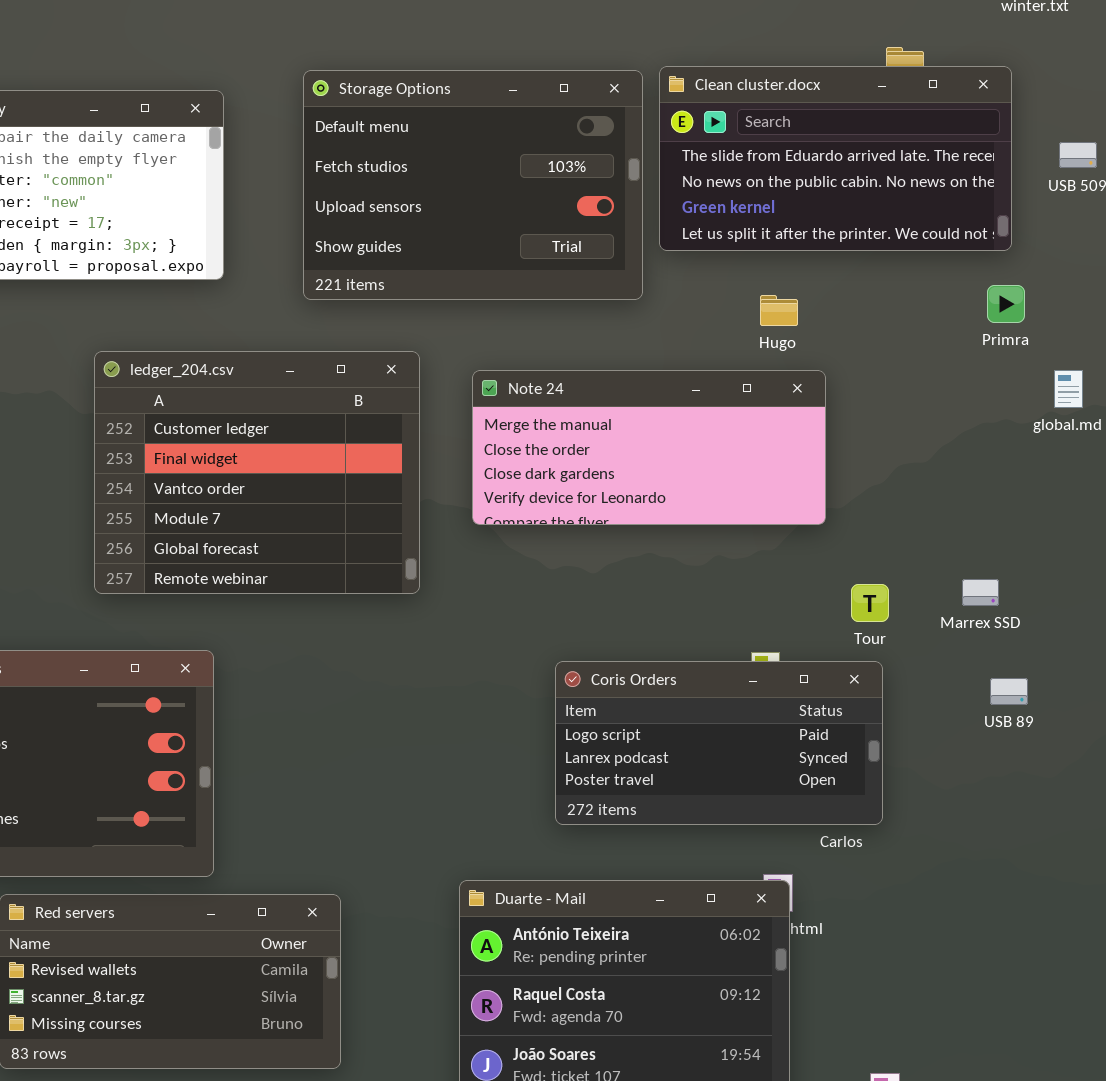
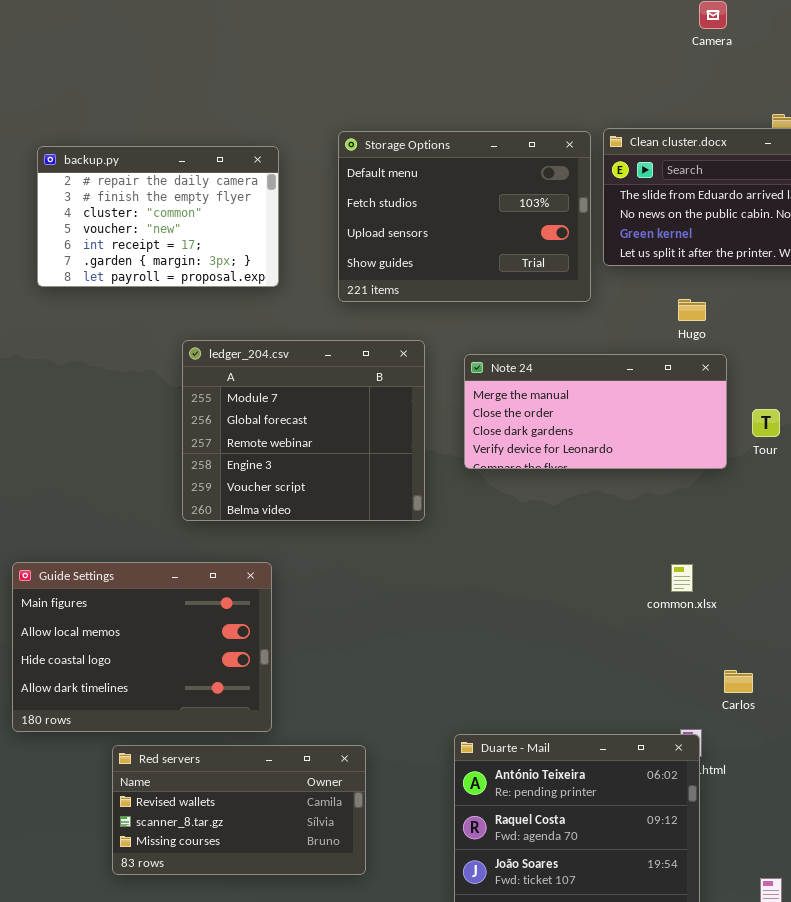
ledger_204.csv: [94,351,420,594] -> [182,340,425,521], scrolled down 3 rows
Tour: [851,584,889,622] -> [752,409,780,437], moved
Coris Orders: [555,661,883,825] -> none, closed

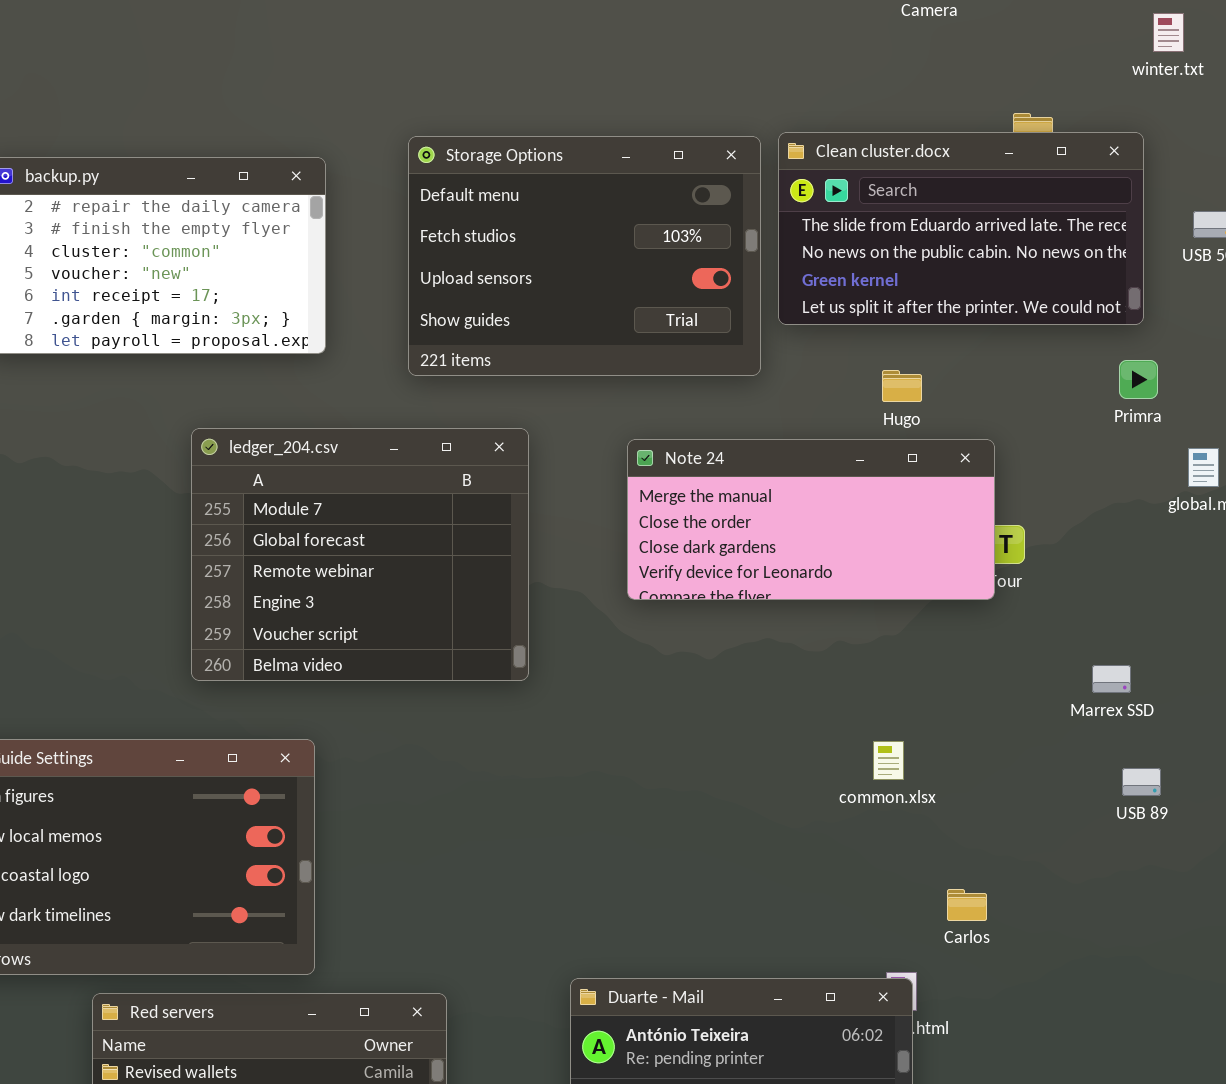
Note 24: [464,354,727,469] -> [627,439,995,600], moved

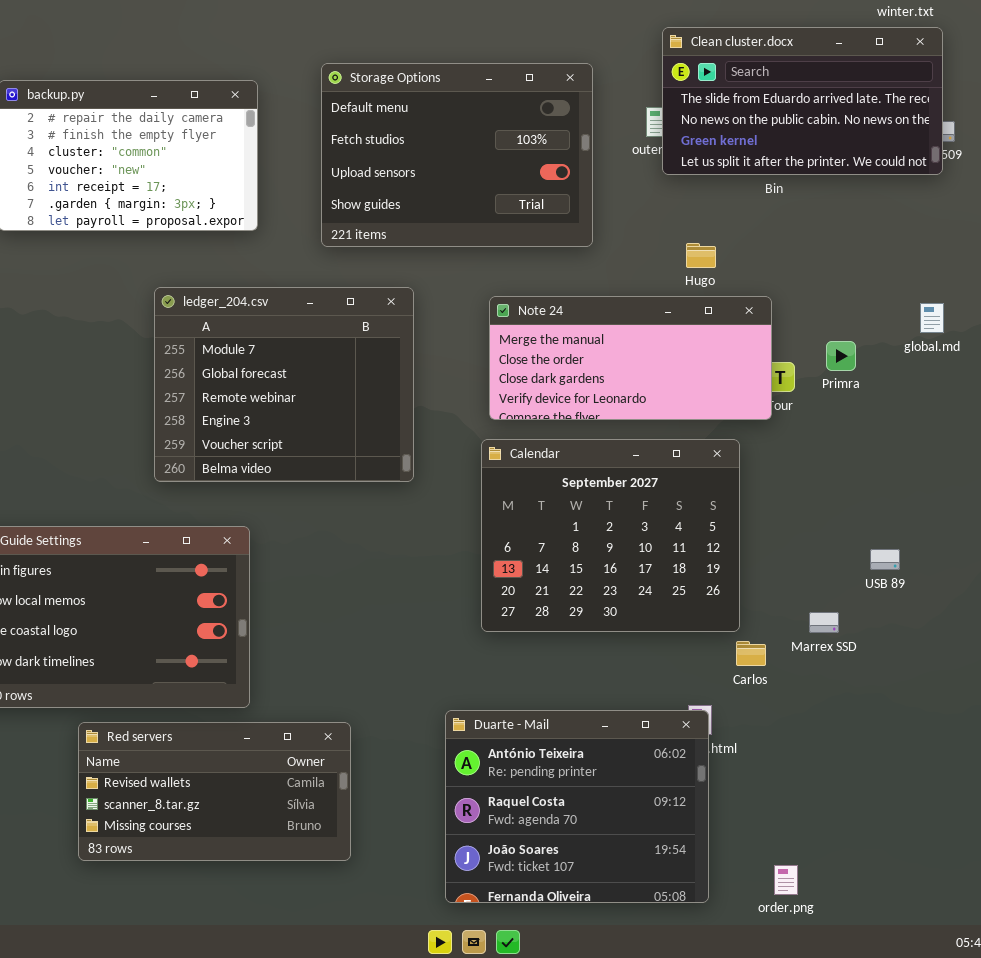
Clean cluster.docx: [778,132,1144,325] -> [662,27,943,175], moved
Primra: [1119,360,1158,399] -> [826,341,856,371], moved
Calendar: none -> [481,439,740,632], opened
Marrex SSD: [1092,665,1131,693] -> [809,612,839,633], moved

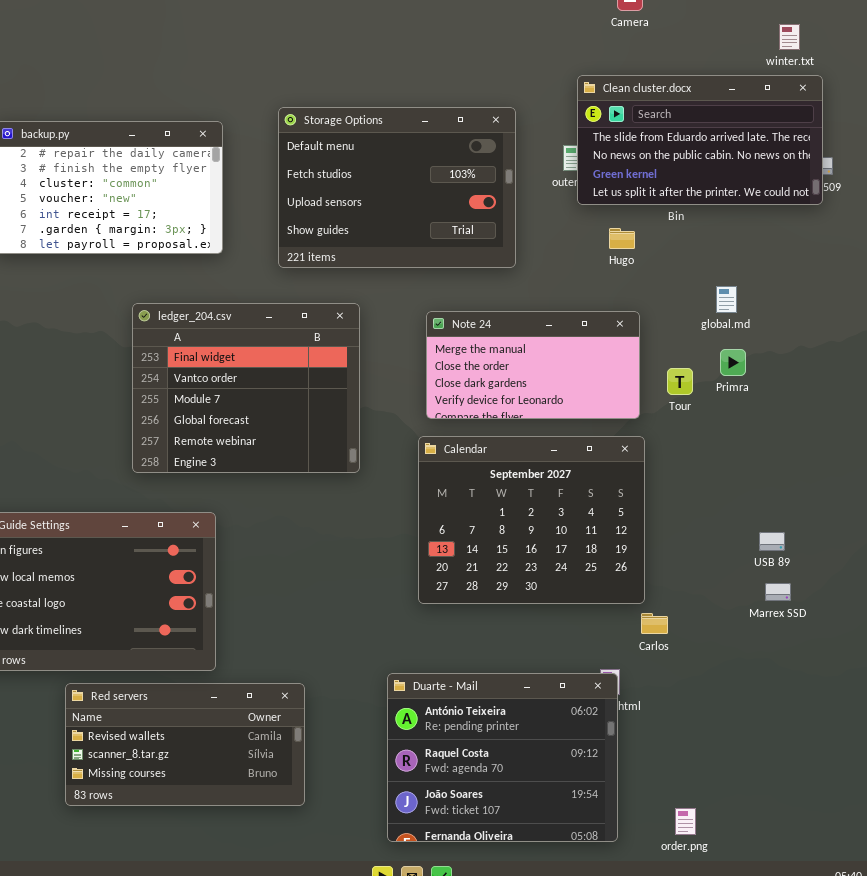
Hugo: [686,243,716,268] -> [609,228,635,249], moved
ledger_204.csv: [154,287,414,482] -> [132,303,360,473], scrolled up 2 rows
Note 24: [489,296,772,420] -> [426,311,640,419], resized
global.md: [920,303,944,333] -> [716,286,737,313], moved
Marrex SSD: [809,612,839,633] -> [765,583,791,601], moved

